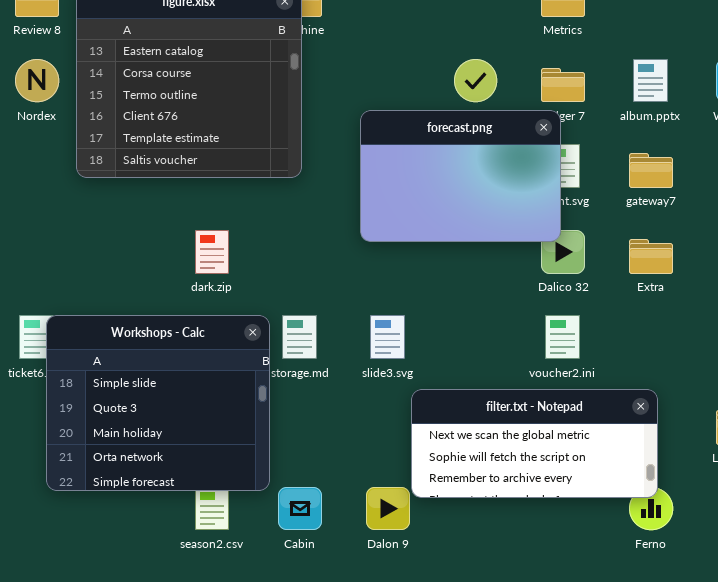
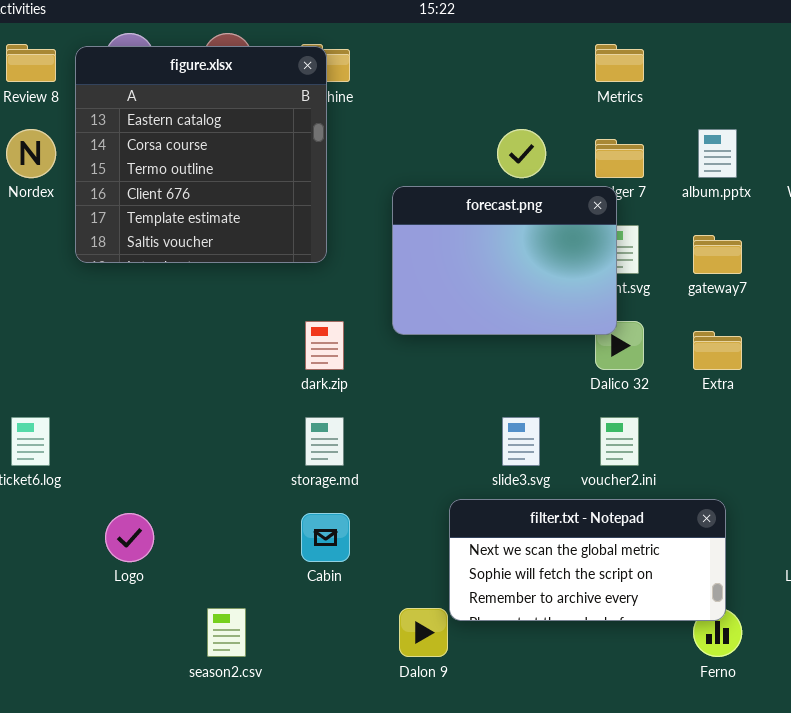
dark.zip: [195,230,229,274] -> [305,321,344,370], moved
Workshops - Calc: [46,315,270,491] -> none, closed
slide3.svg: [370,315,405,359] -> [502,417,540,466], moved
Cabin: [278,487,322,530] -> [301,513,350,562], moved

